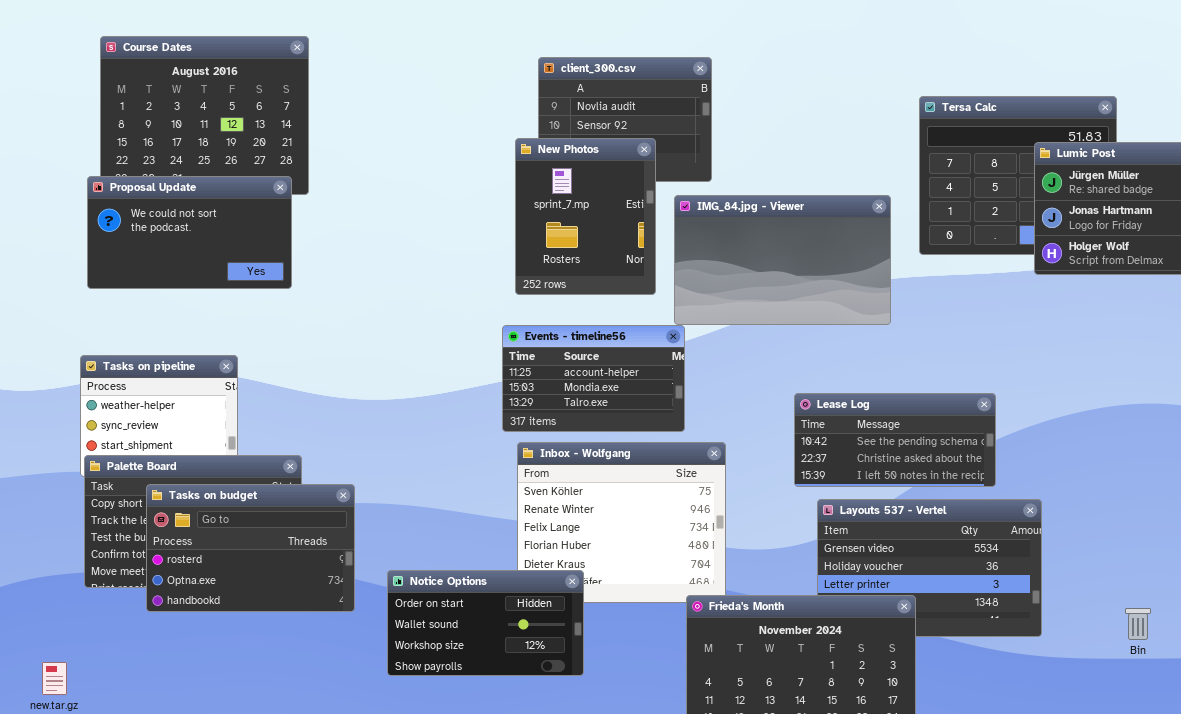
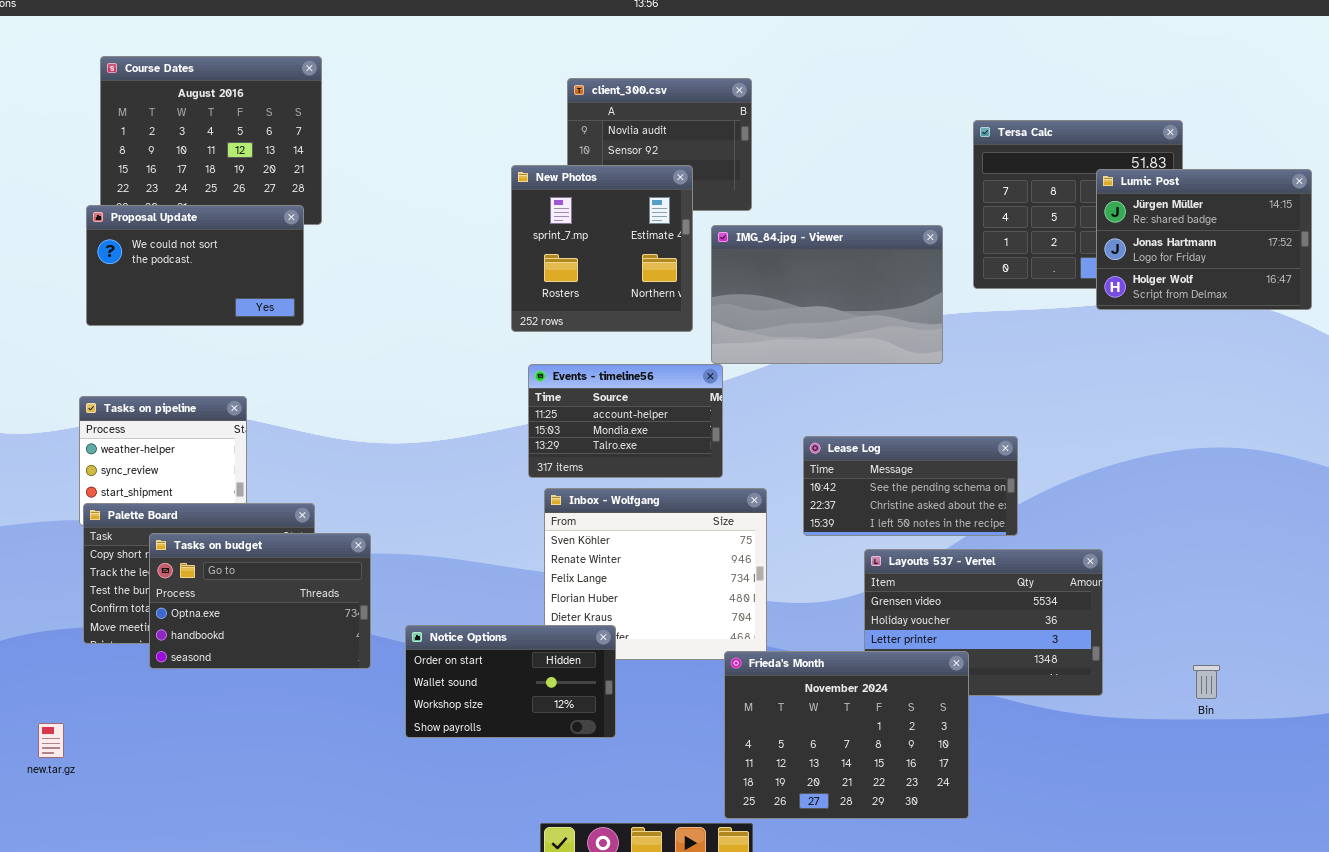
New Photos: [515,138,656,295] -> [511,165,693,332], resized
Lease Log: [794,393,996,487] -> [803,436,1018,536], moved
Tasks on budget: [146,484,355,612] -> [149,533,371,669], scrolled down 1 row

